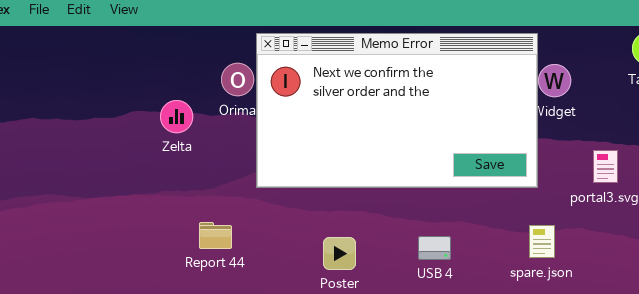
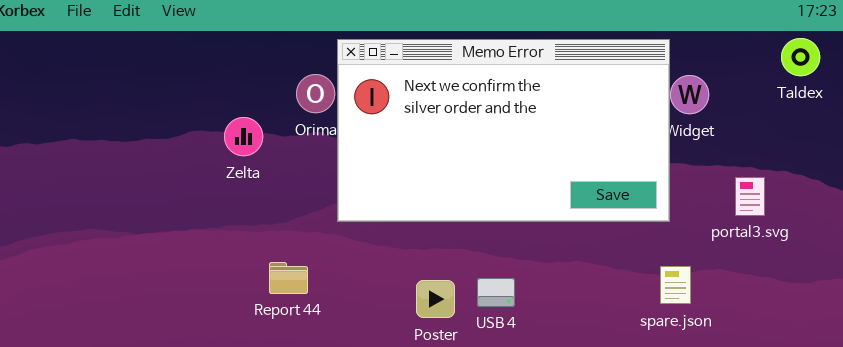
USB 4: [418,236,451,260] -> [477,278,515,307], moved

